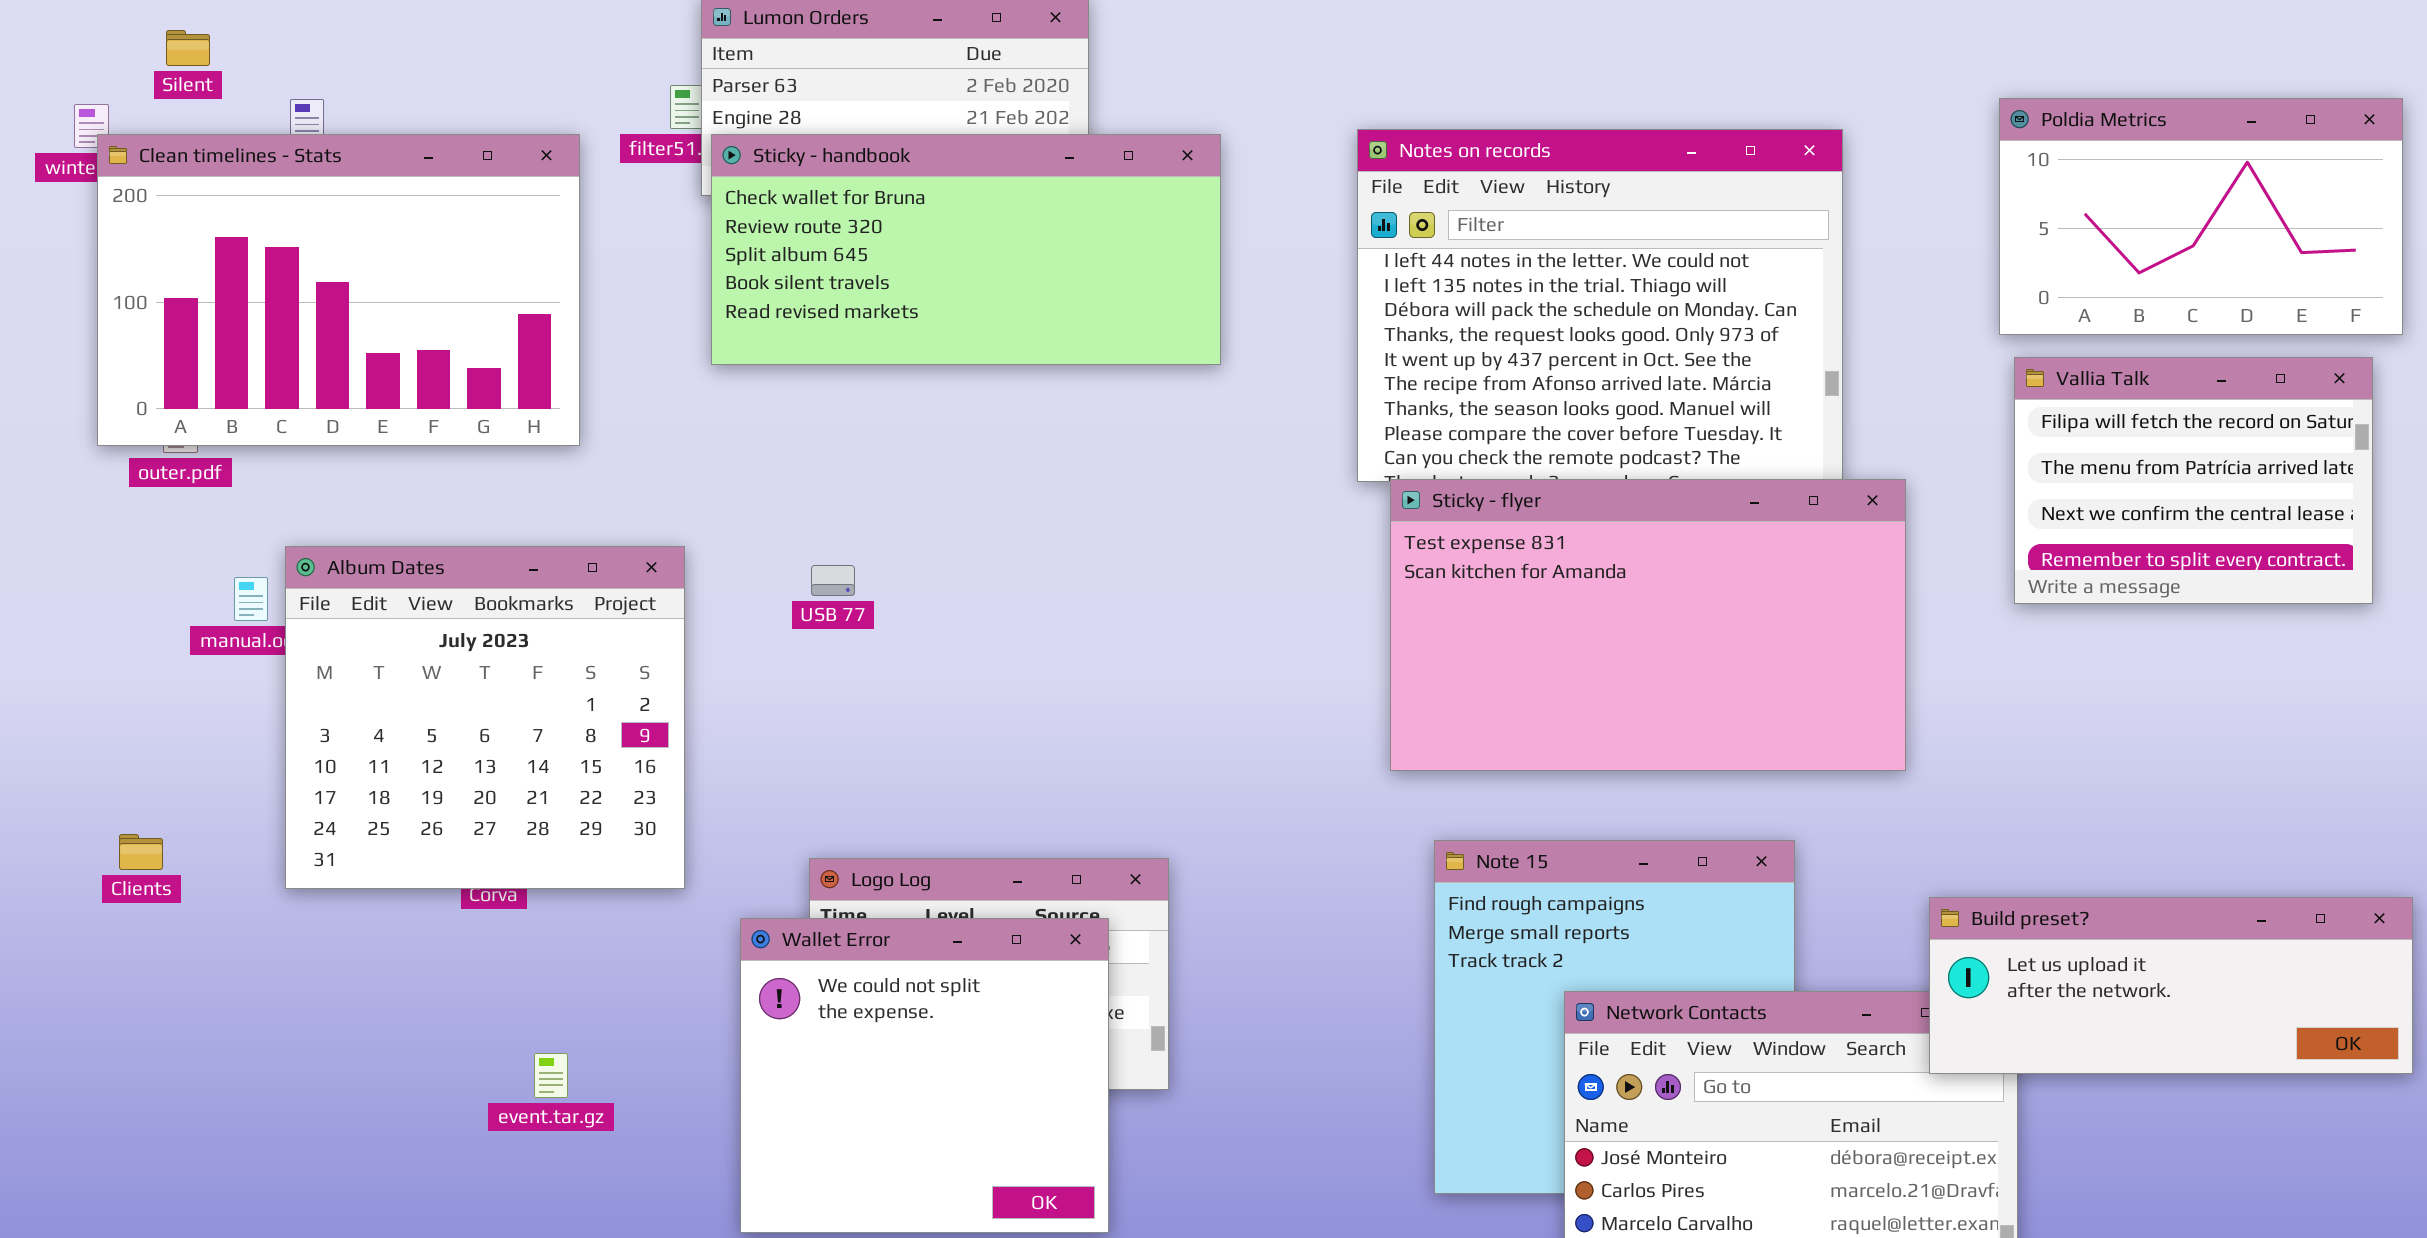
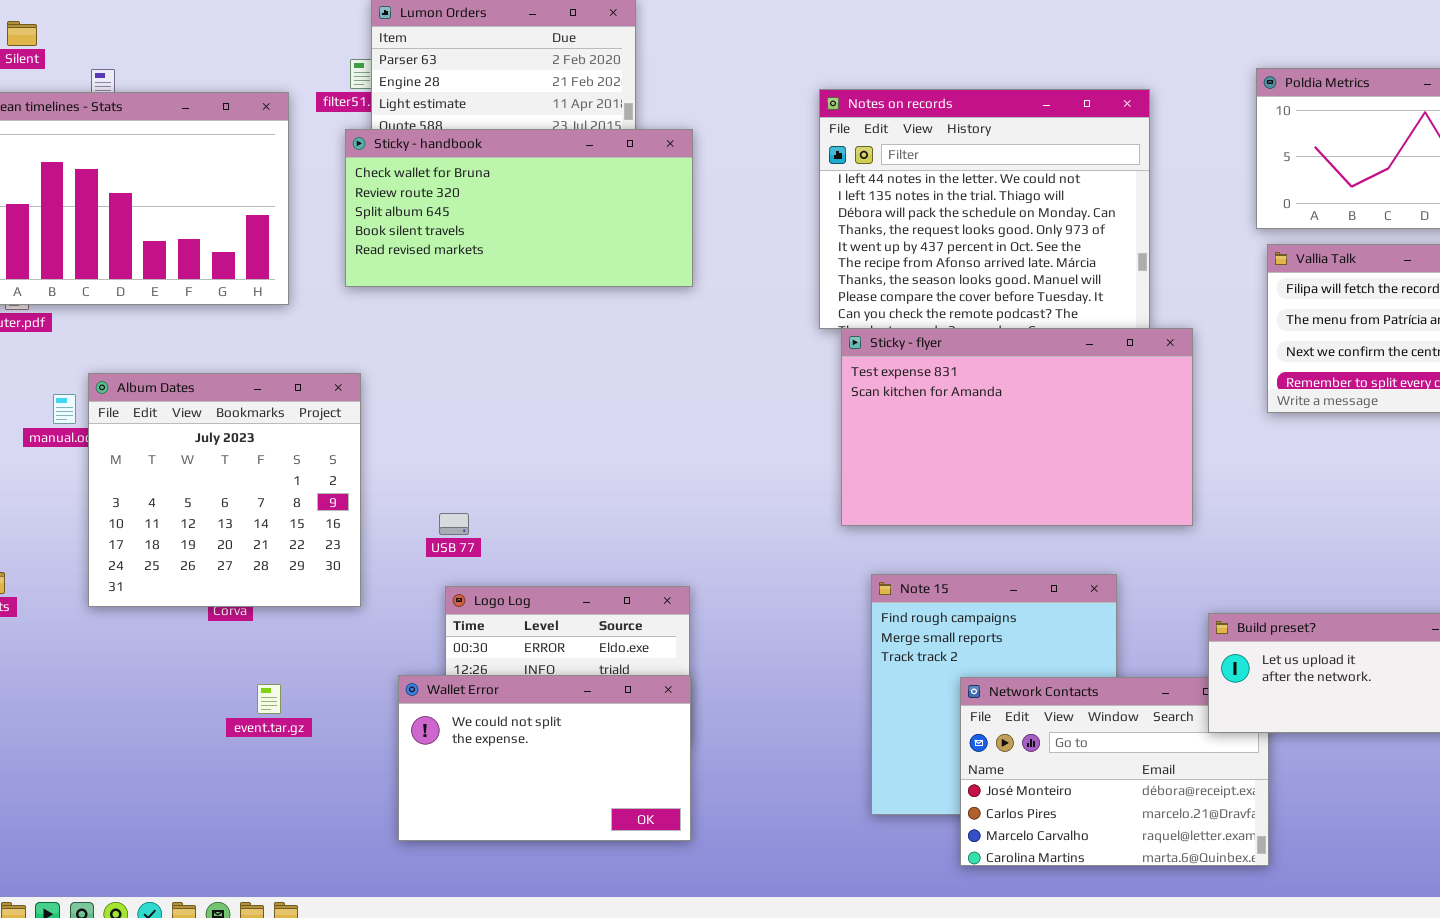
Sticky - handbook: [711,134,1221,365] -> [345,129,693,287], moved
USB 77: [811,565,855,596] -> [439,513,469,535], moved
Wallet Error: [740,918,1109,1233] -> [398,675,691,841], resized
event.tar.gz: [534,1053,568,1098] -> [257,684,281,714], moved

